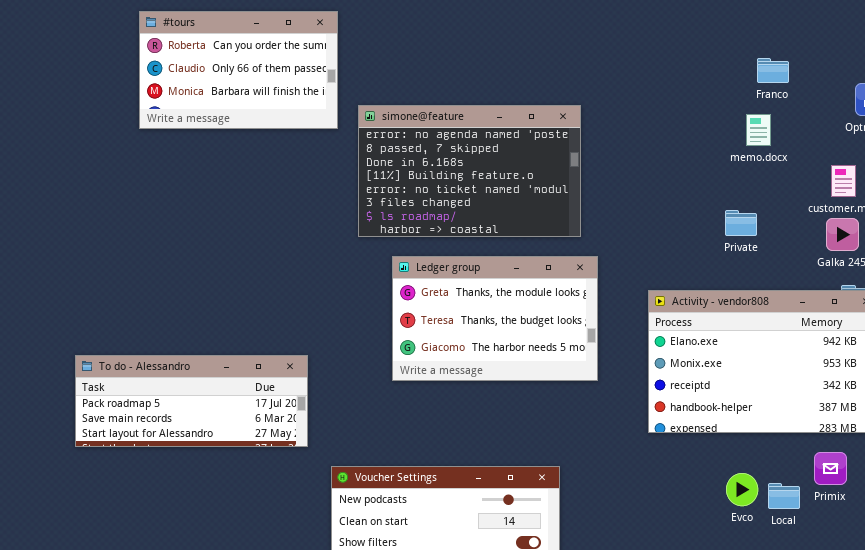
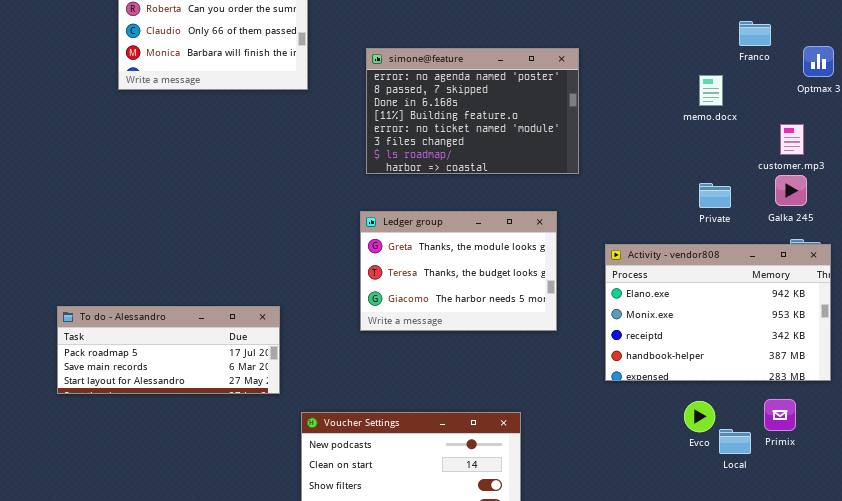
Franco: [757,58,789,83] -> [739,21,771,46], moved
simone@feature: [358,105,581,237] -> [366,48,579,174], moved
Private: [725,210,757,236] -> [699,183,731,208], moved
Evco: [726,473,758,506] -> [684,401,715,432], moved

